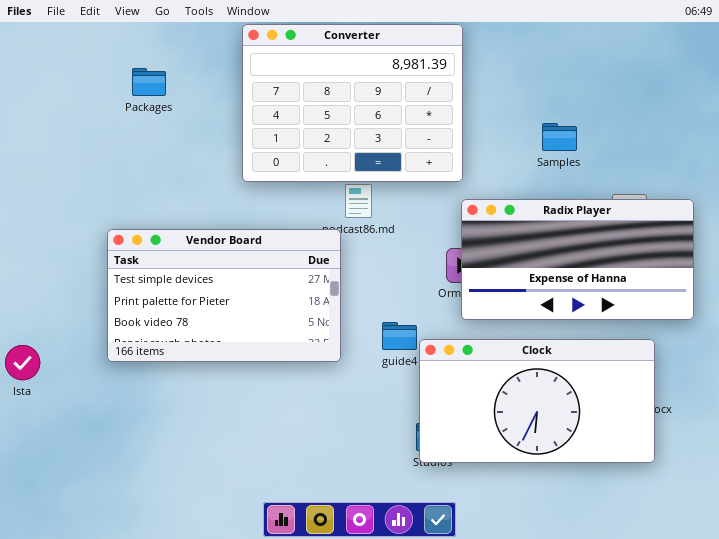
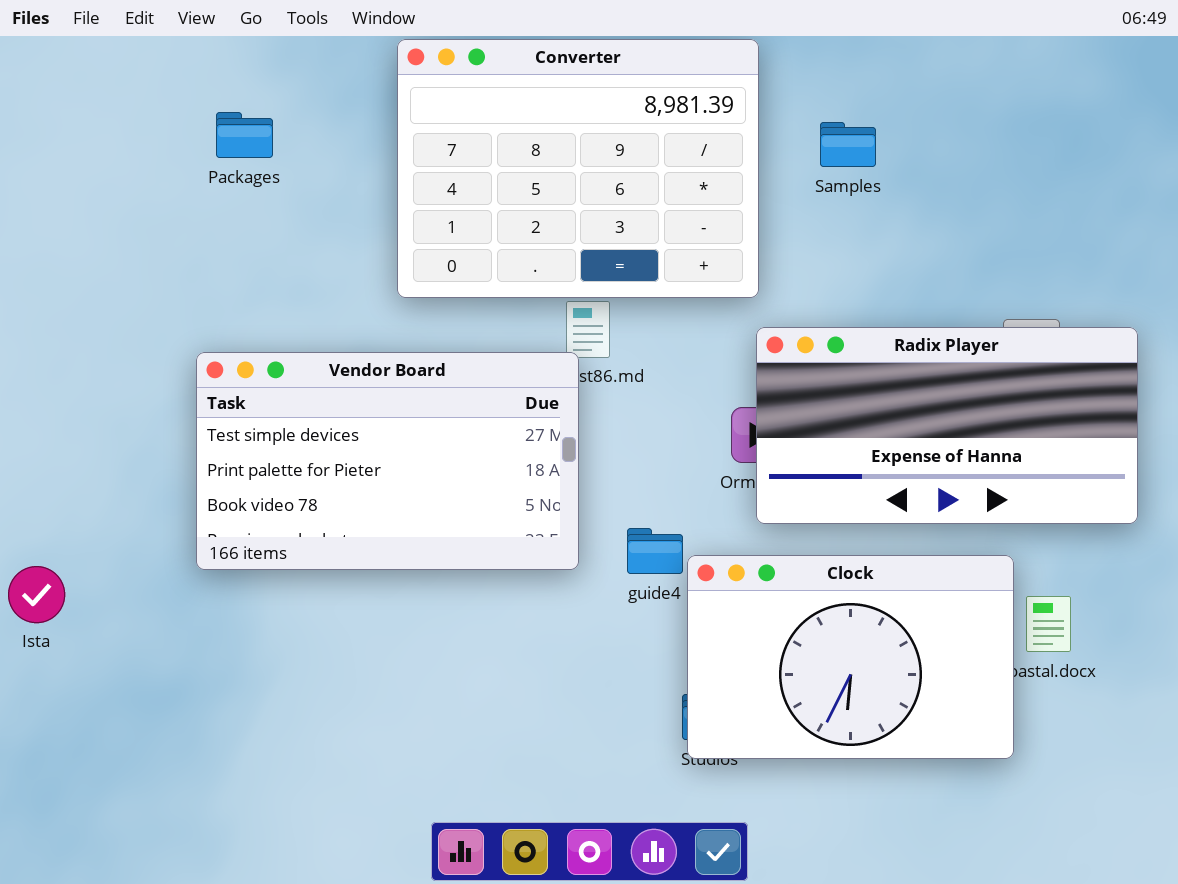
Samples: [542,123,577,151] -> [820,122,876,167], moved
Vendor Board: [107,229,341,362] -> [196,352,579,570], moved
Clock: [419,339,655,463] -> [687,555,1014,759], resized

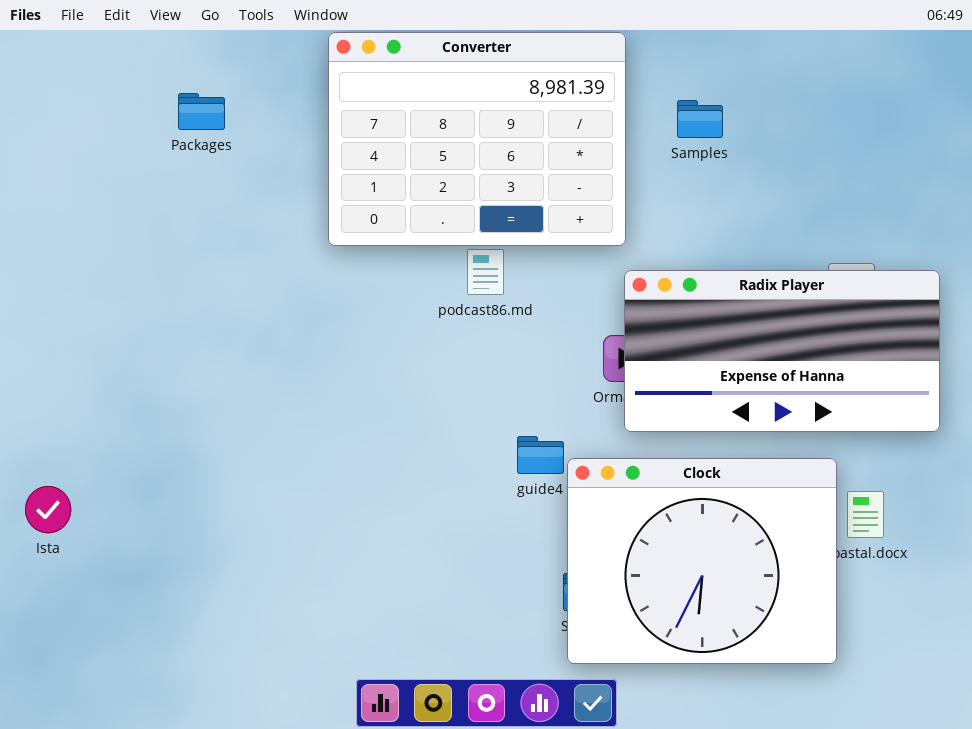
Vendor Board: [196,352,579,570] -> none, closed
Clock: [687,555,1014,759] -> [567,458,837,664], resized
Ista: [8,566,65,623] -> [25,486,71,533], moved

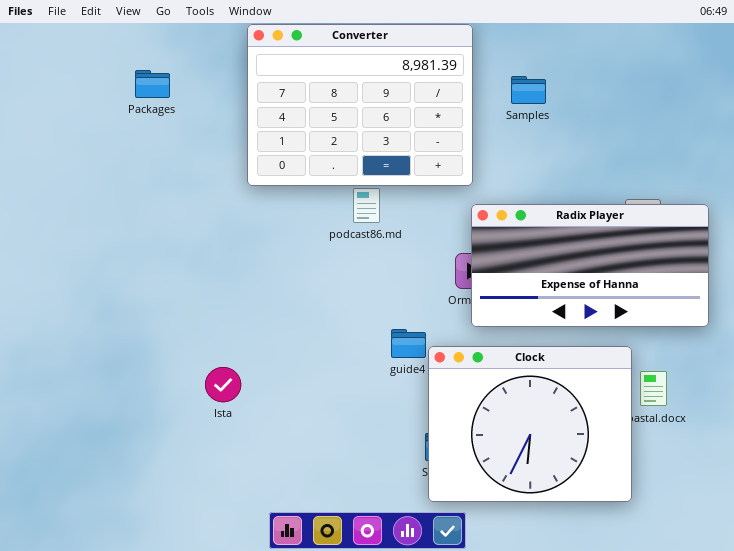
Ista: [25,486,71,533] -> [205,367,241,402], moved

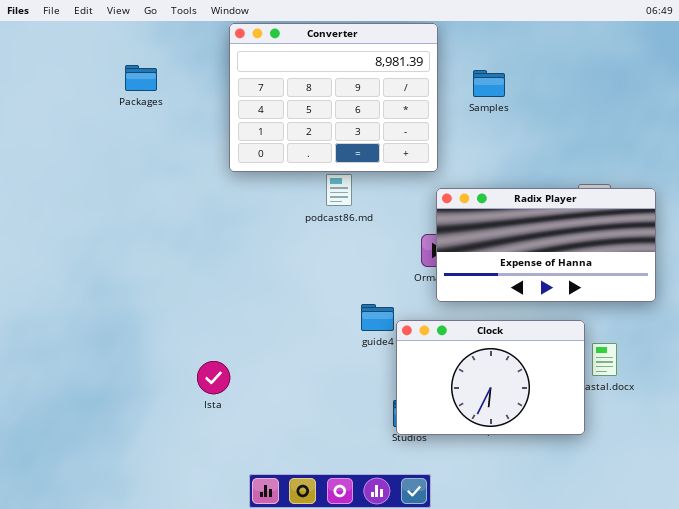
Clock: [428,346,632,502] -> [396,320,585,435], resized
Ista: [205,367,241,402] -> [197,361,230,394], moved

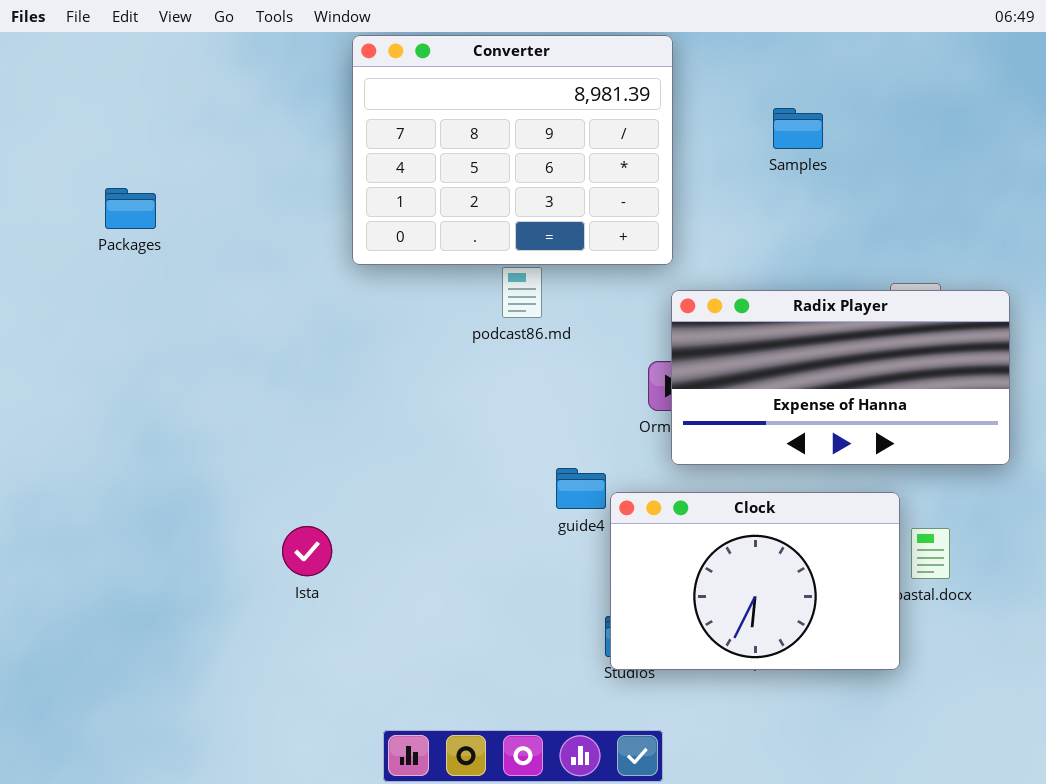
Packages: [125,65,157,91] -> [105,188,156,229], moved
Samples: [473,70,505,97] -> [773,108,823,149], moved
Ista: [197,361,230,394] -> [282,526,332,576], moved

